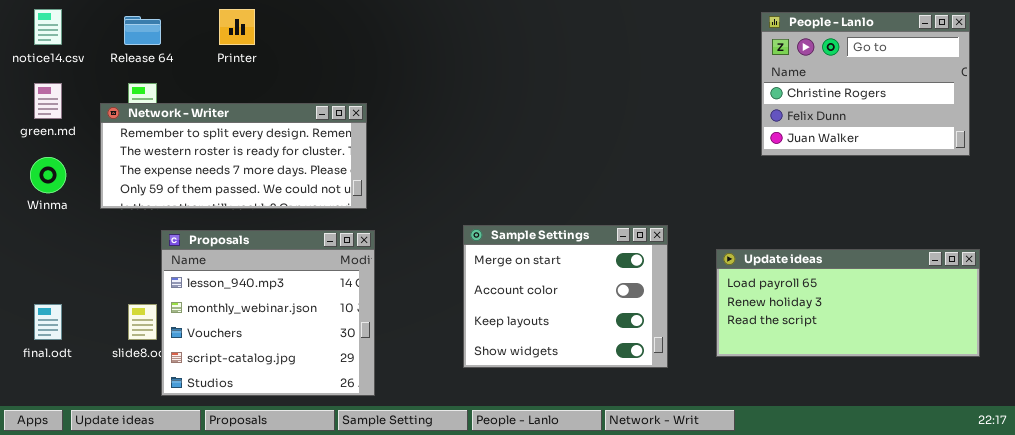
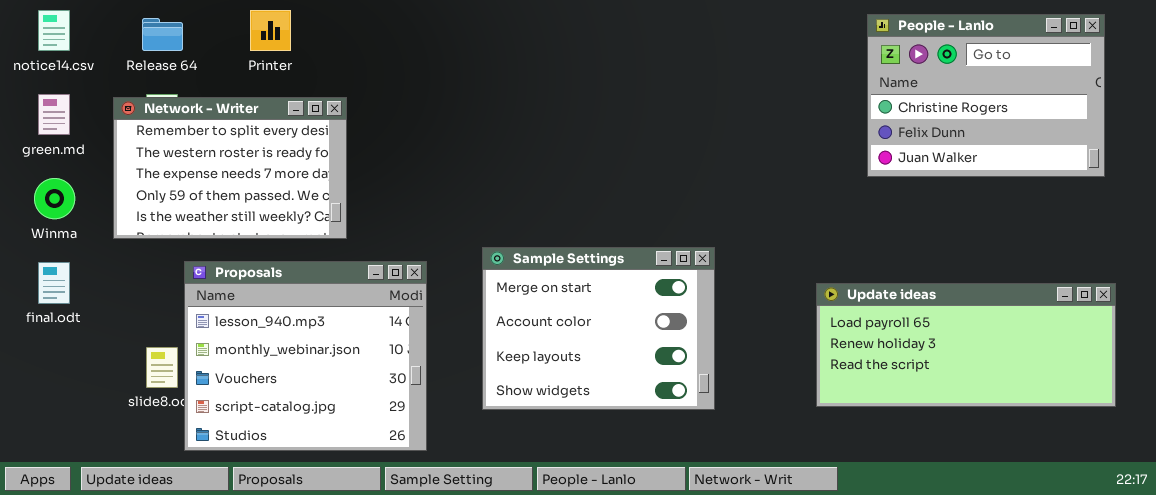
Network - Writer: [100,103,367,209] -> [113,97,347,239], resized
Sample Settings: [463,225,668,368] -> [482,247,715,410], moved
final.odt: [34,304,62,340] -> [38,262,70,304], moved

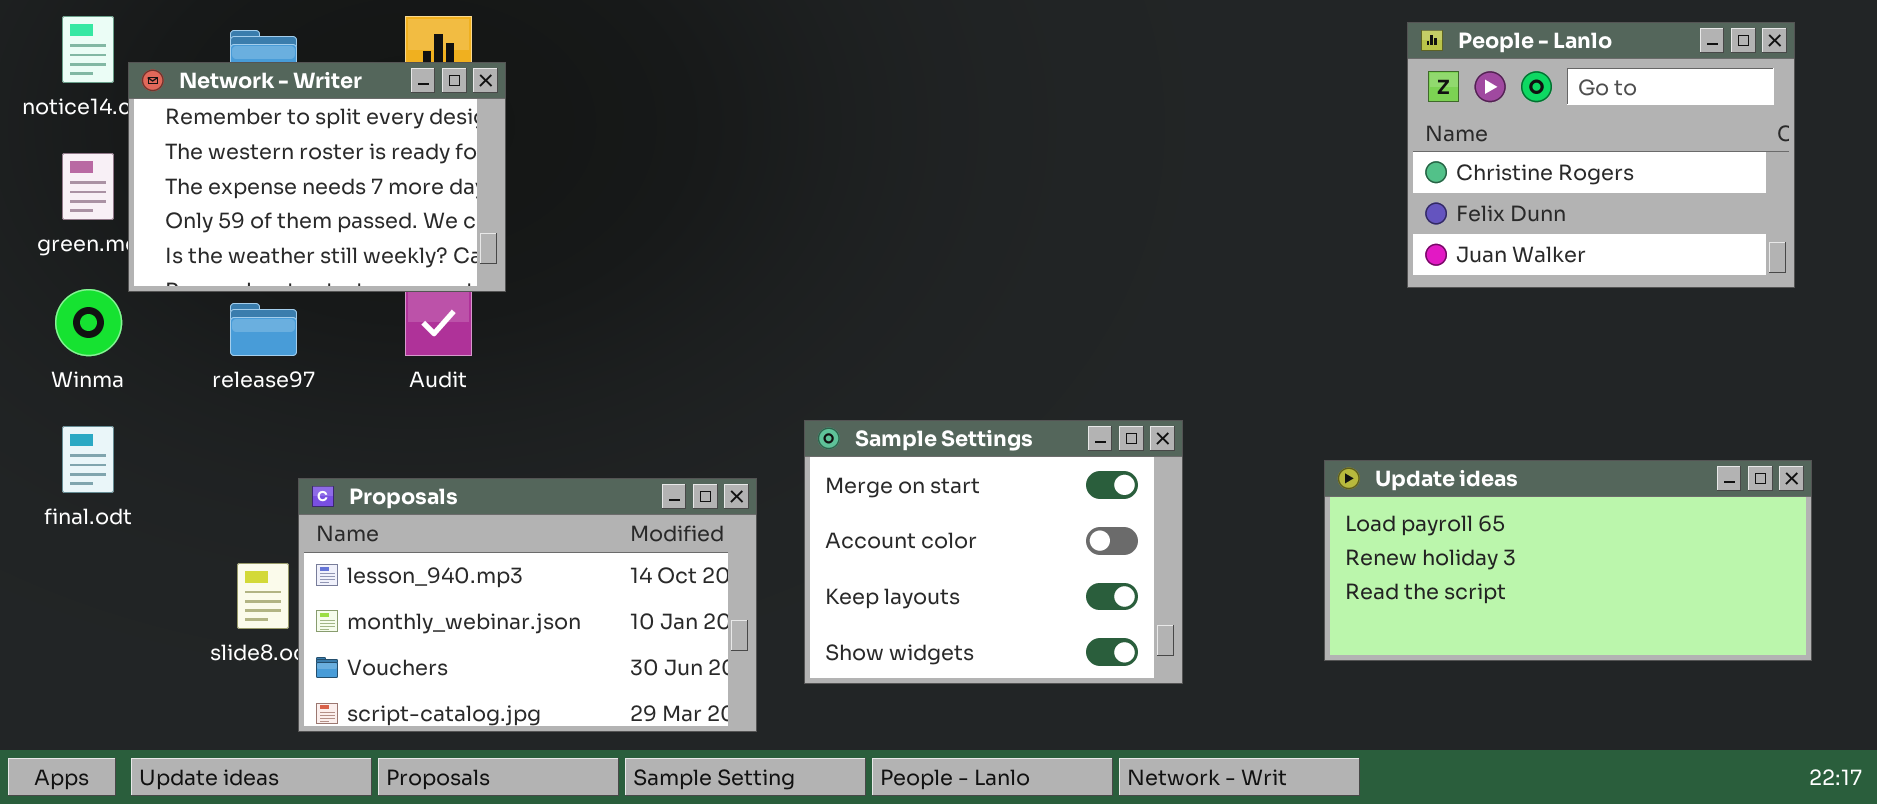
Network - Writer: [113,97,347,239] -> [128,62,506,292], moved
Sample Settings: [482,247,715,410] -> [804,420,1183,684], moved
Proposals: [184,261,427,451] -> [298,478,757,732], resized

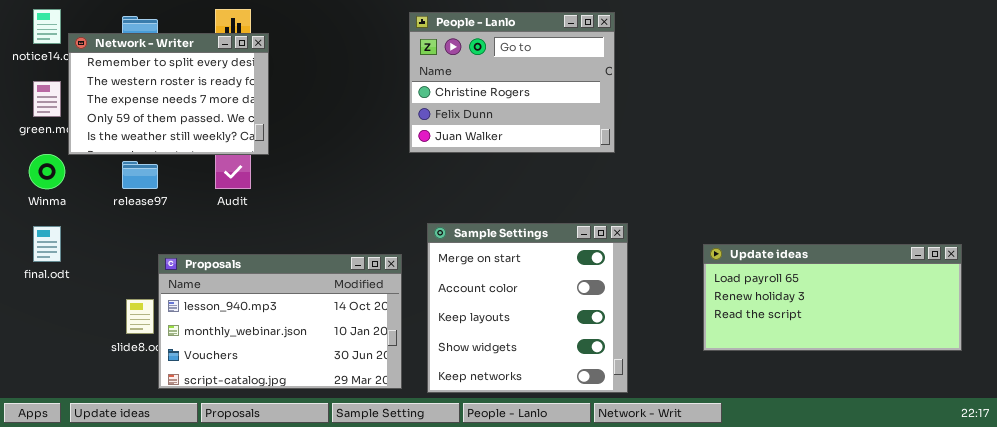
People - Lanlo: [1407,22,1795,288] -> [409,12,615,153], moved
Sample Settings: [804,420,1183,684] -> [427,223,628,393], resized

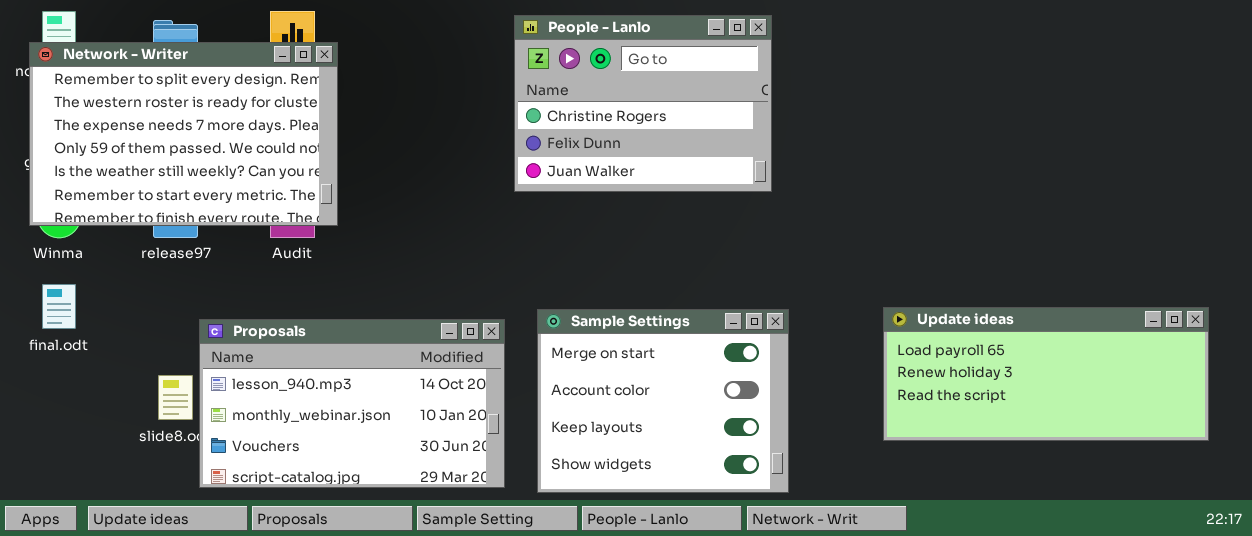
Network - Writer: [68,33,269,155] -> [29,42,338,226], resized
Sample Settings: [427,223,628,393] -> [537,309,789,493], resized

